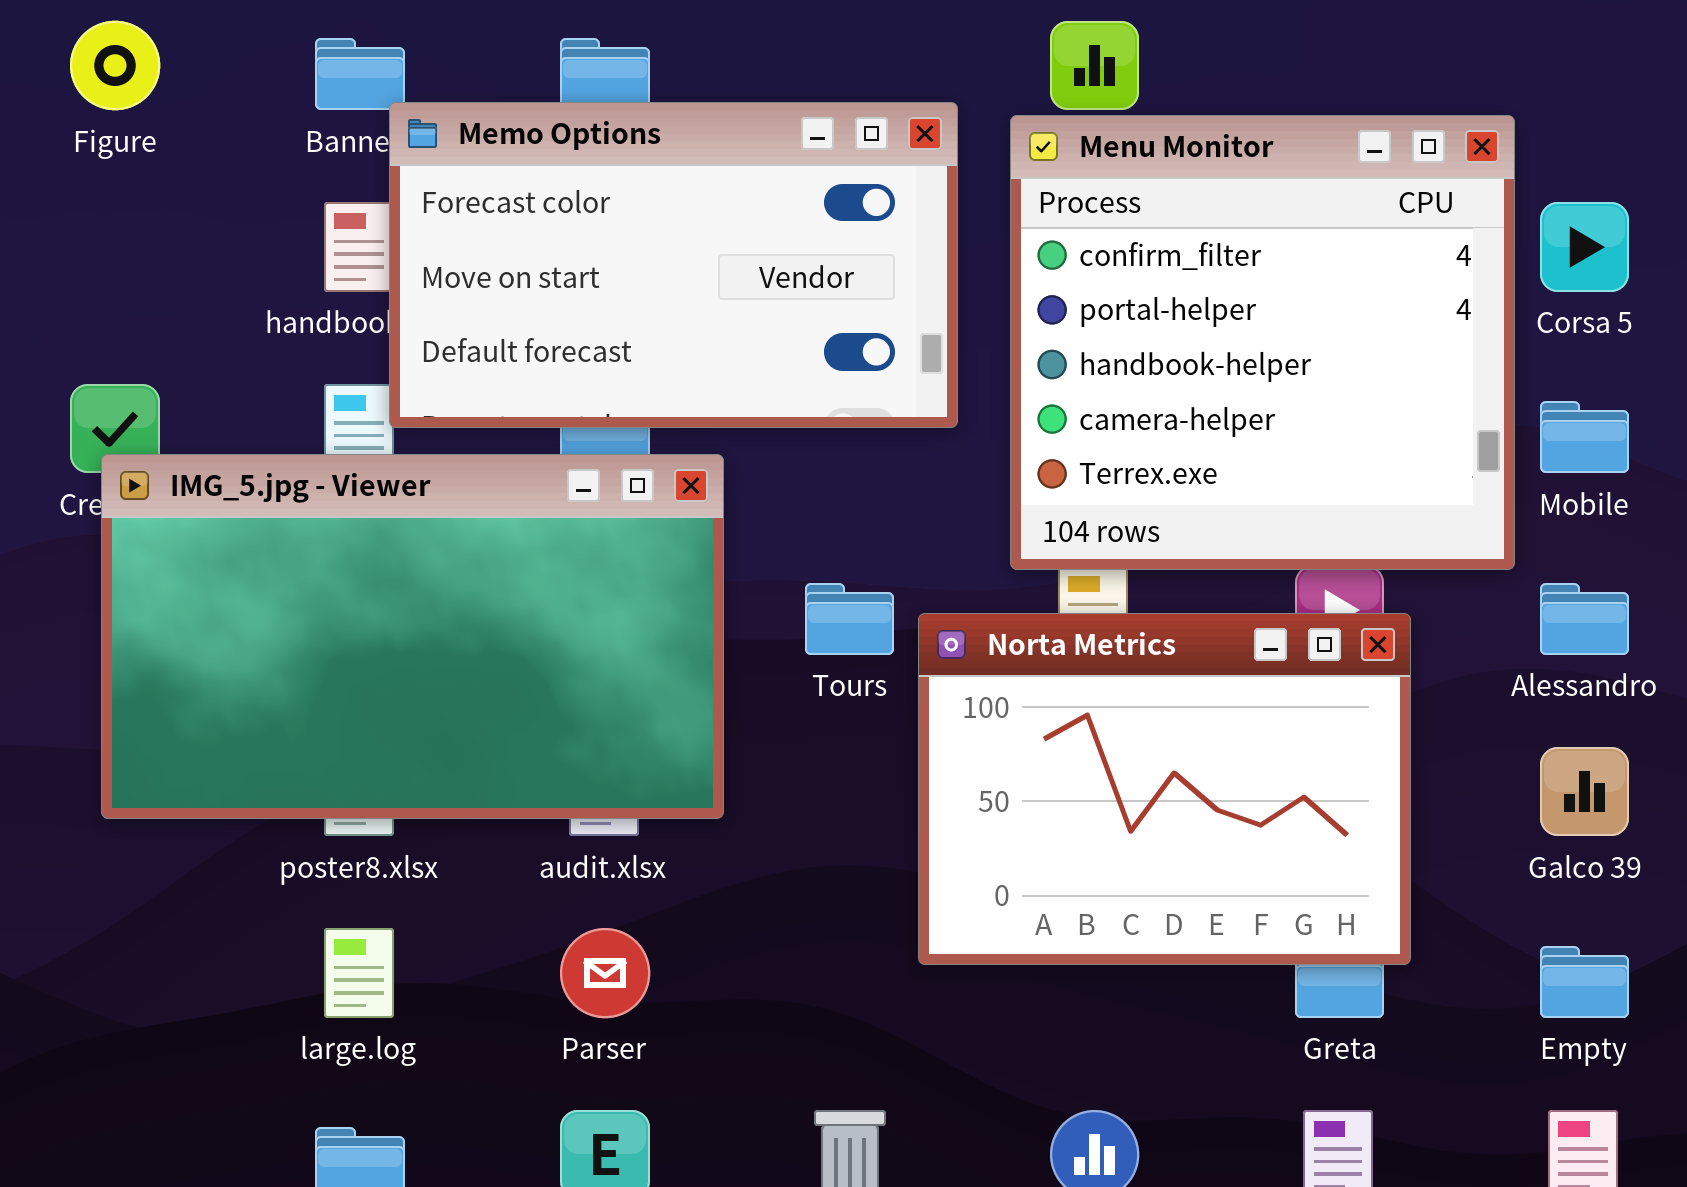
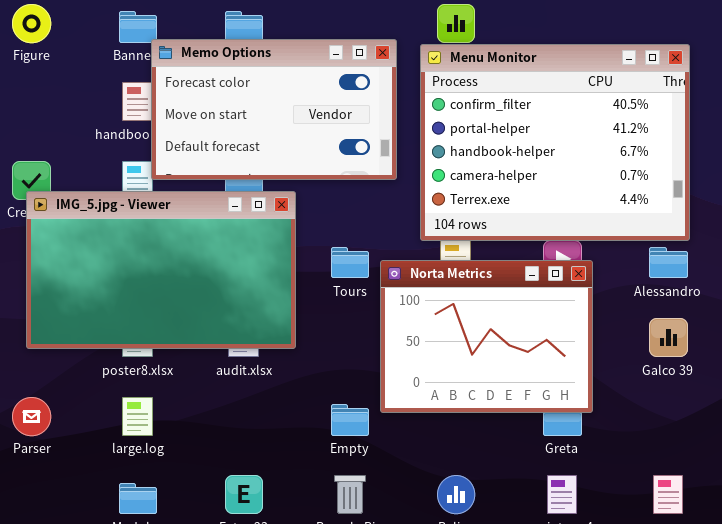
Menu Monitor: [1010,115,1515,570] -> [420,44,690,241], resized
Parser: [560,928,650,1018] -> [12,397,51,436], moved
Empty: [1540,946,1629,1018] -> [331,404,369,436], moved

